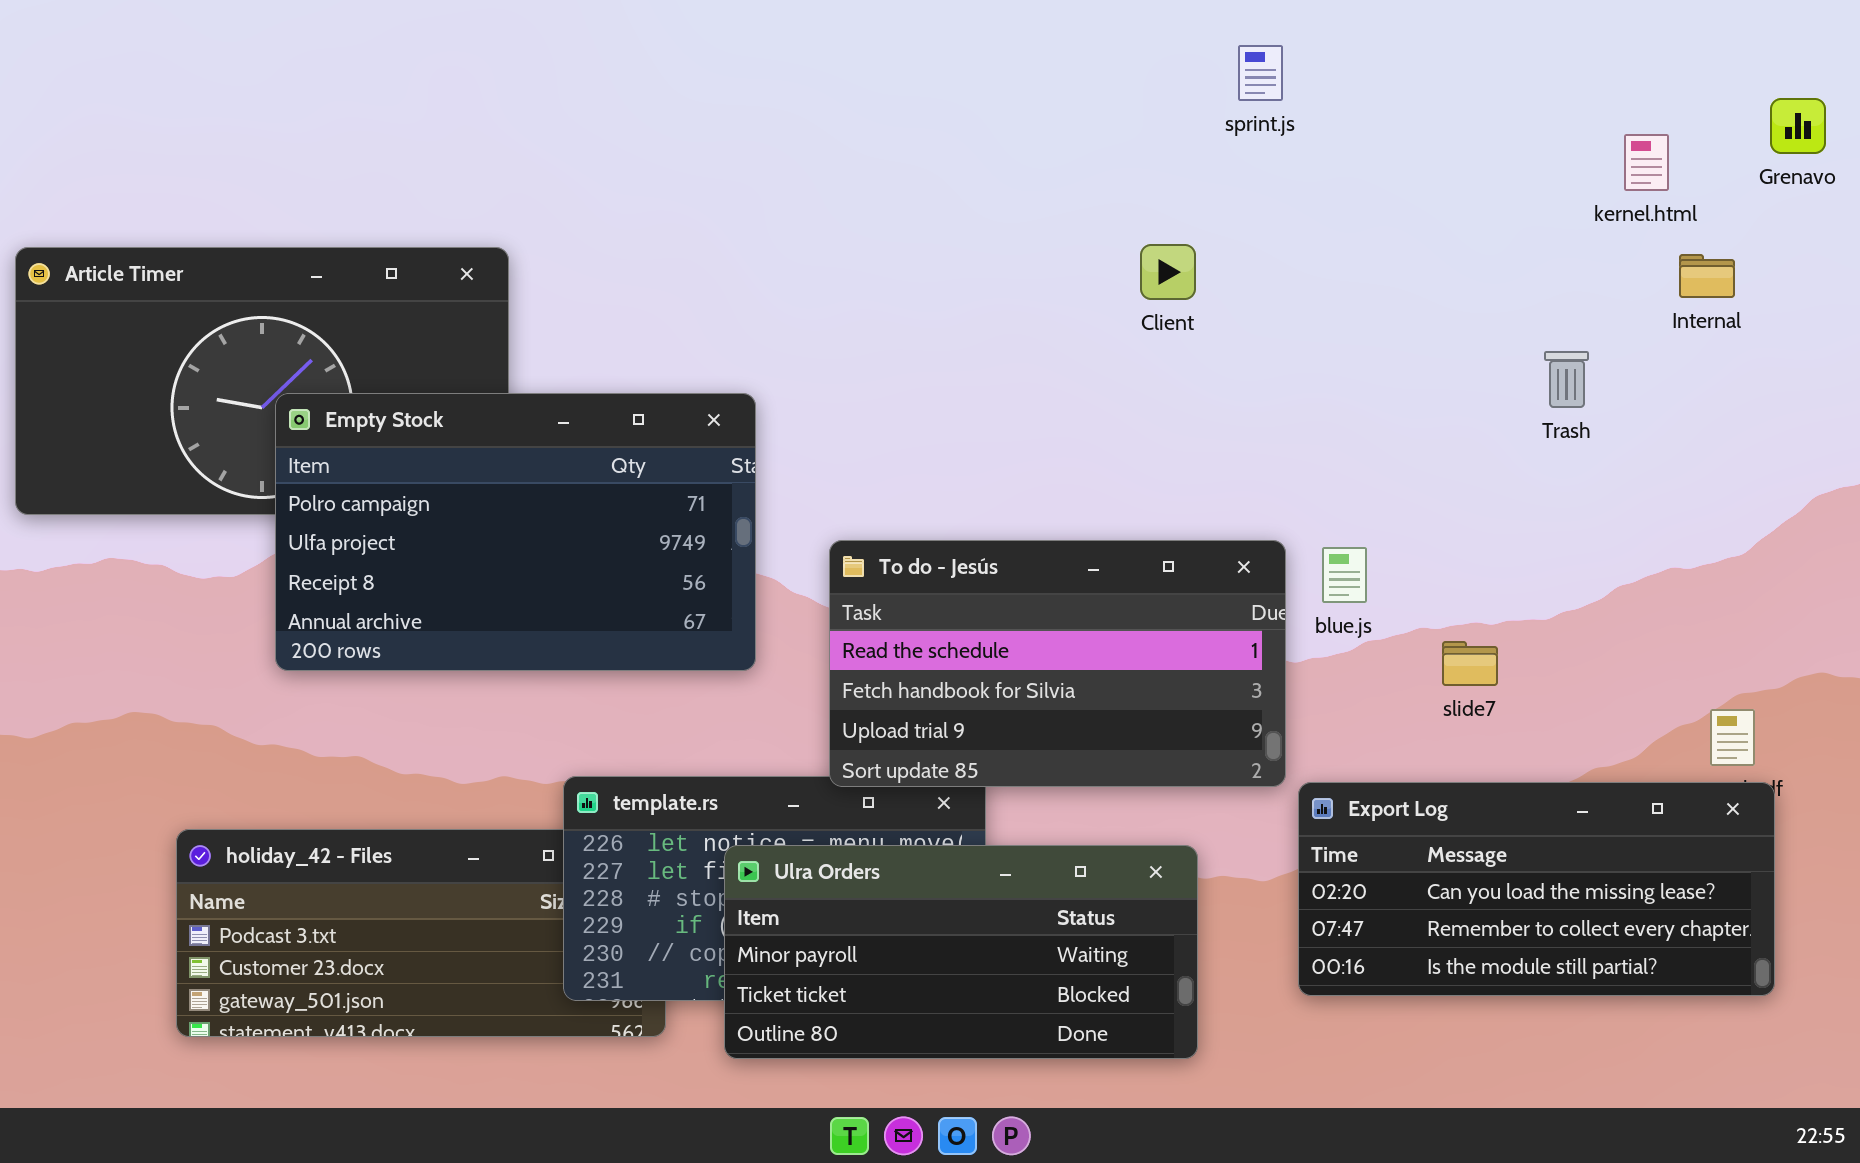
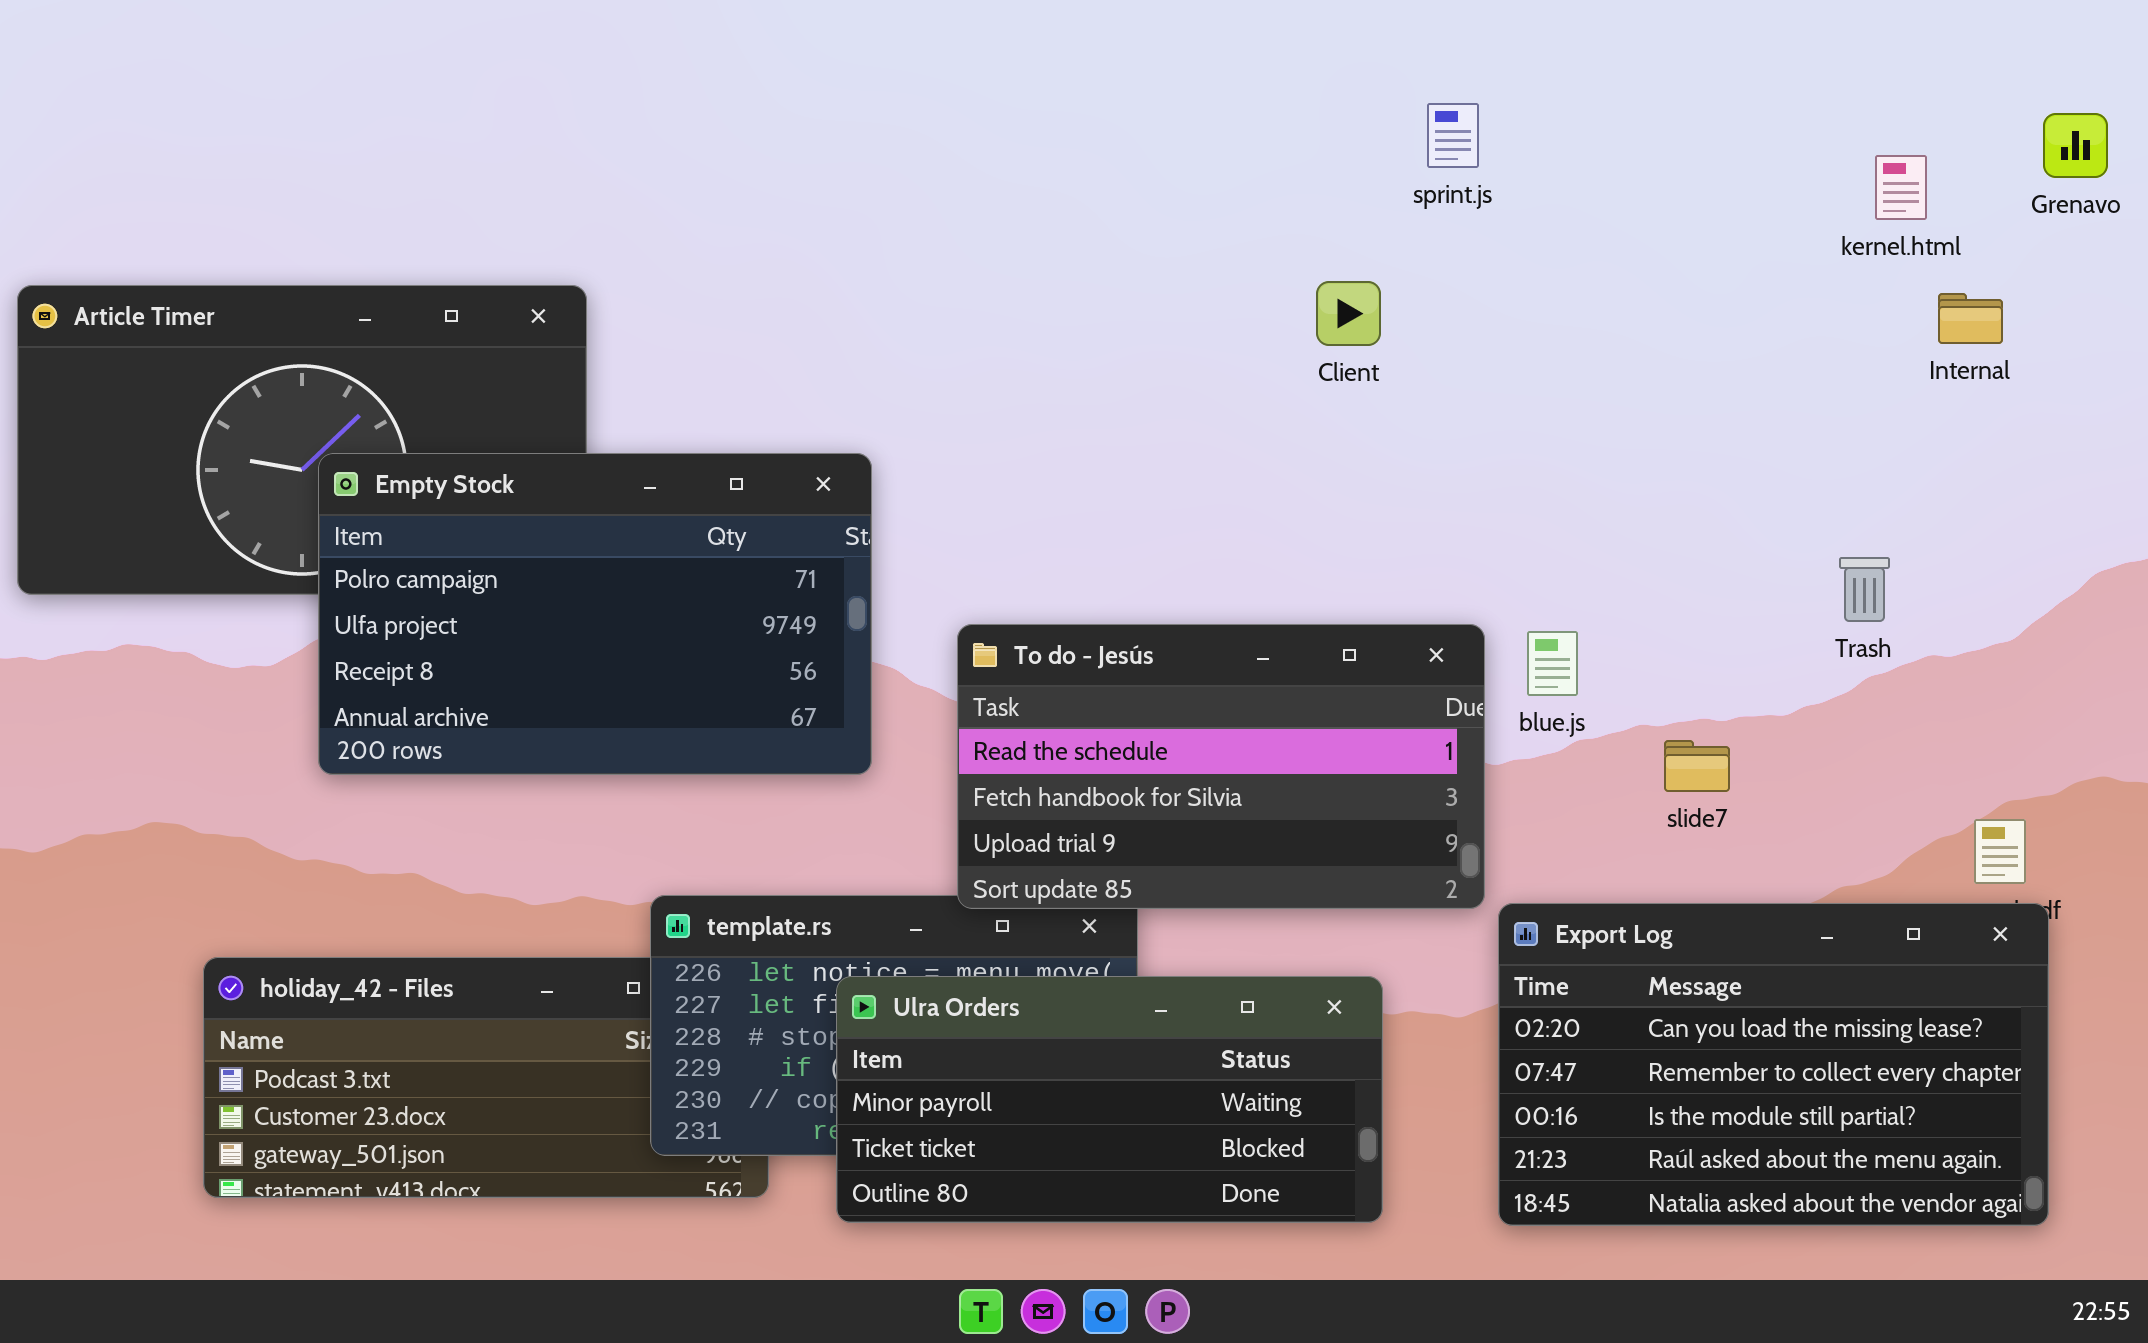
sprint.js: [1238,45,1283,101] -> [1427,103,1479,168], moved
Trash: [1544,351,1589,408] -> [1839,557,1890,622], moved
Export Log: [1298,782,1775,996] -> [1498,903,2049,1226], resized

